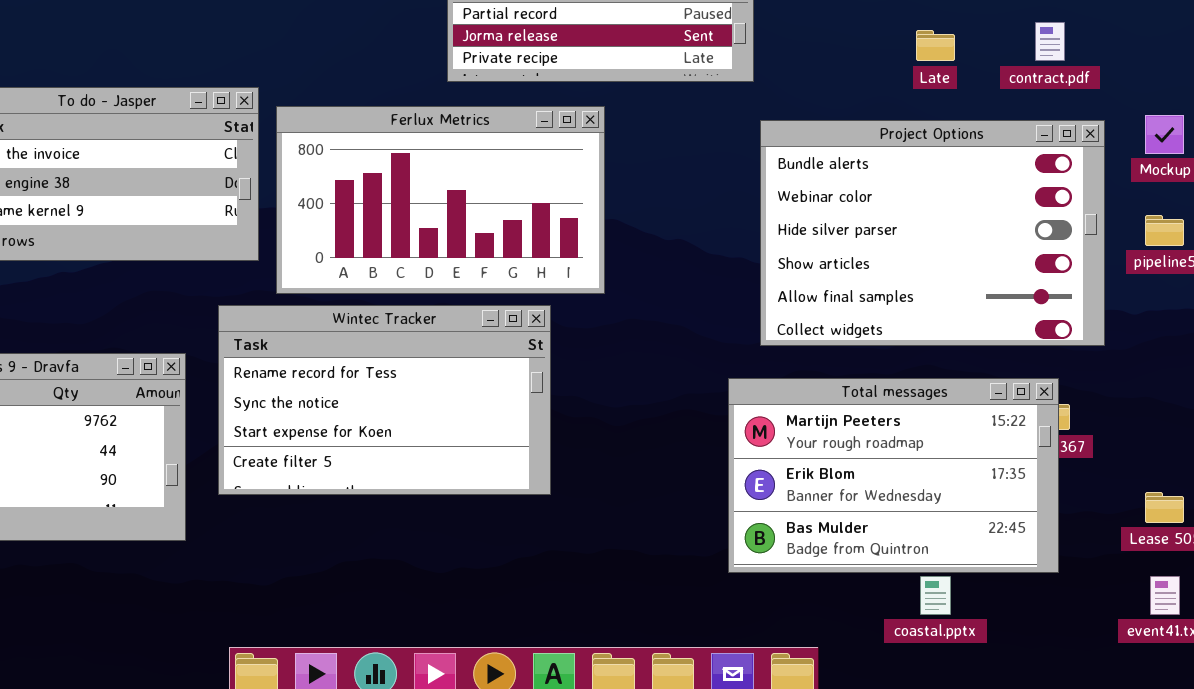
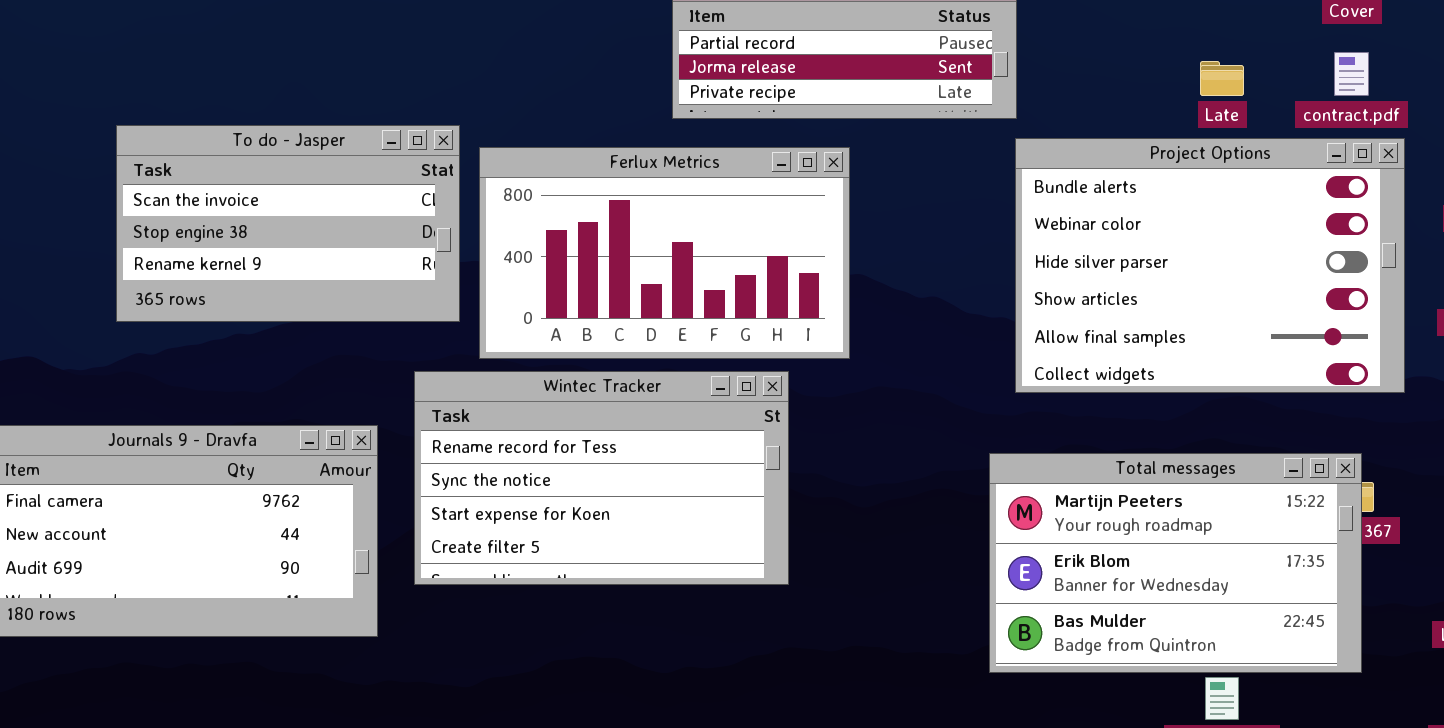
Project Options: [760,120,1105,346] -> [1015,138,1405,393], moved

